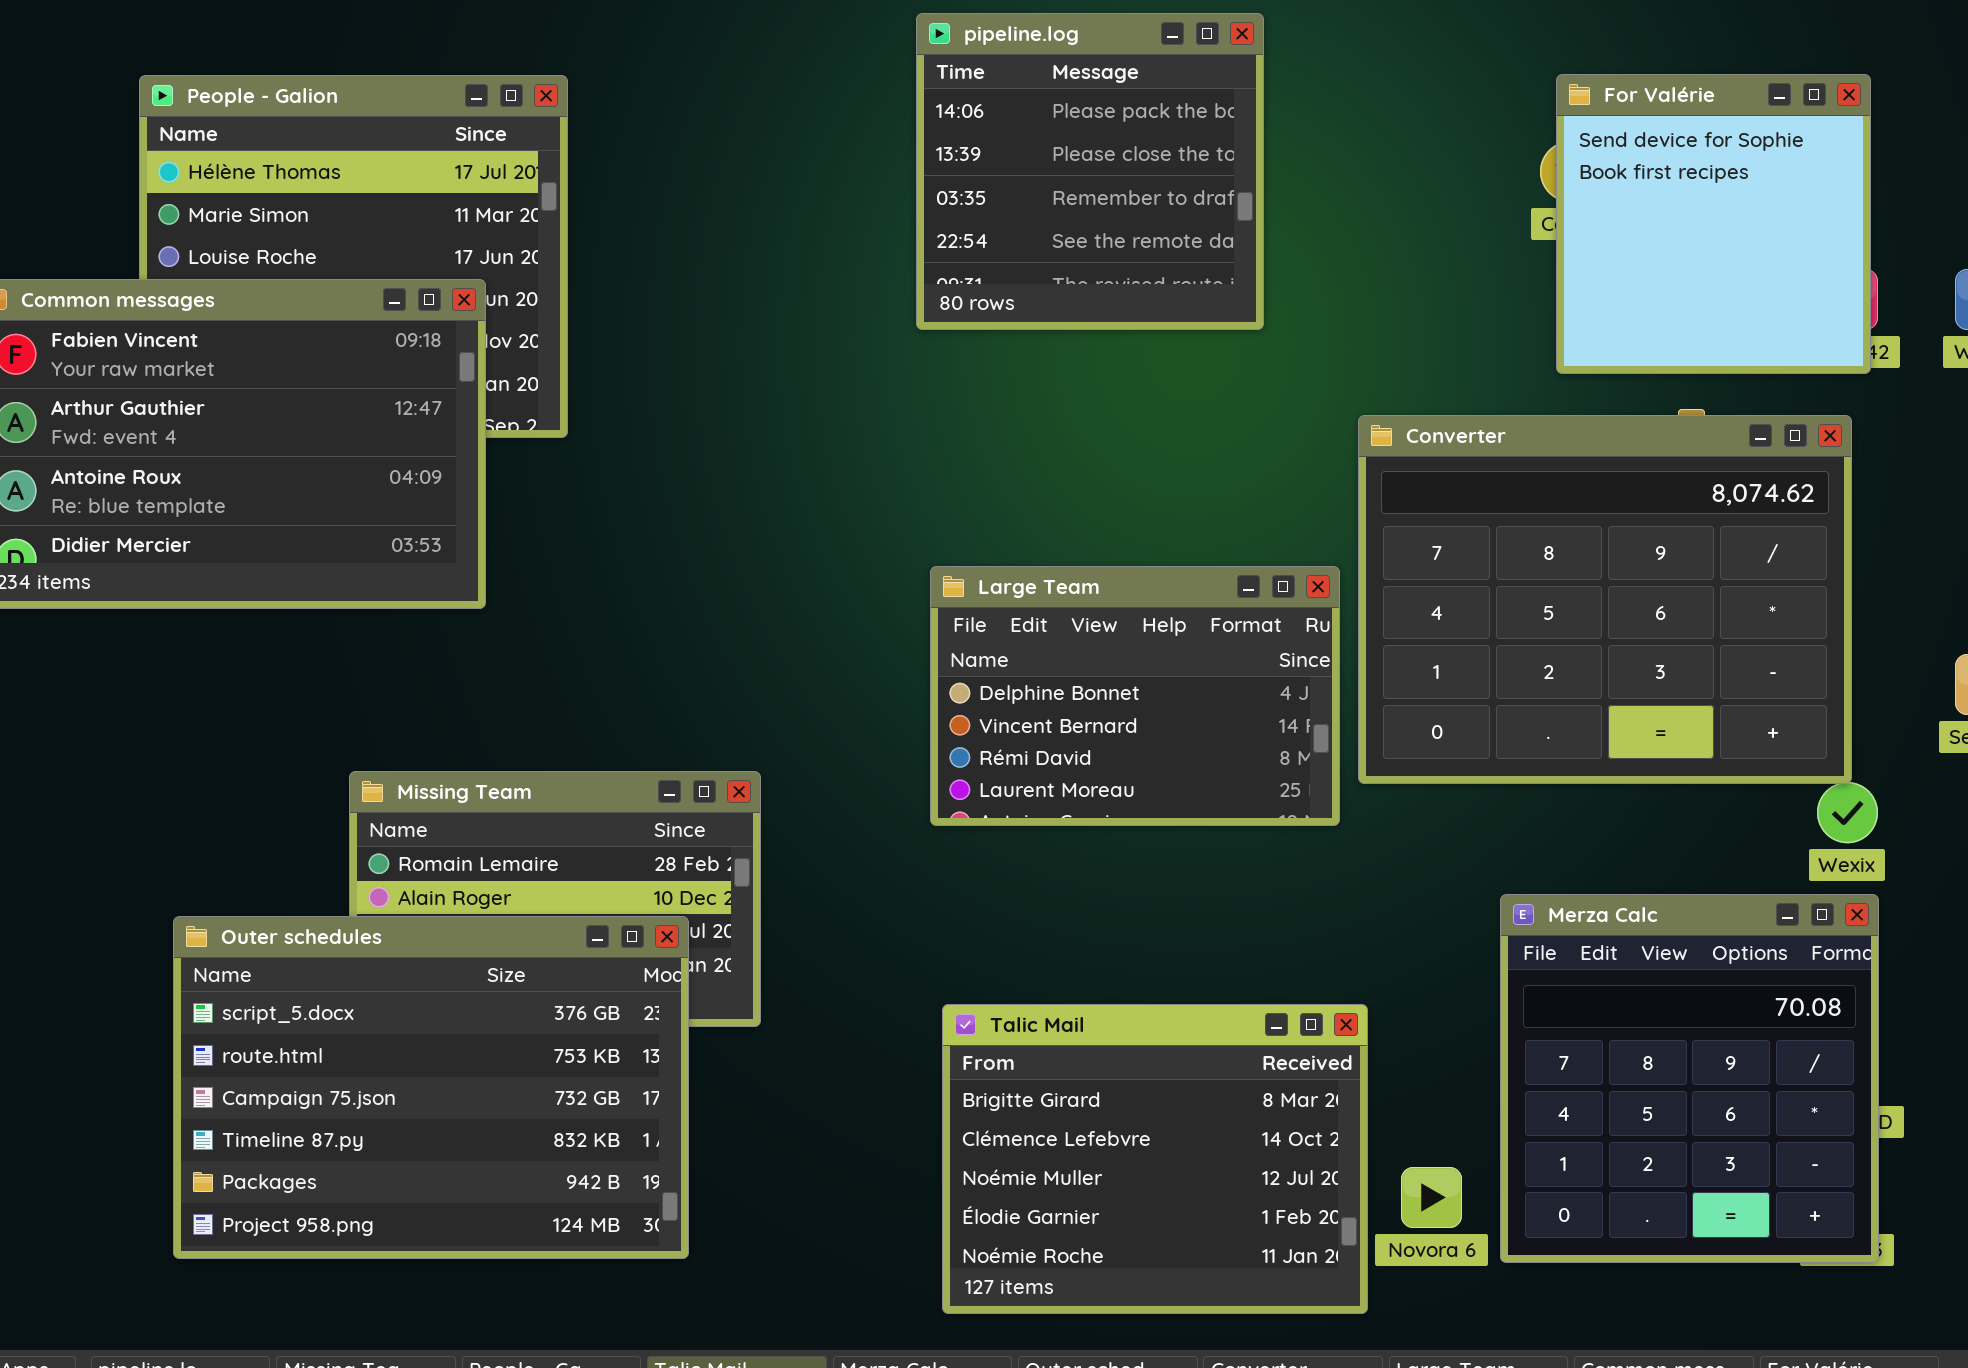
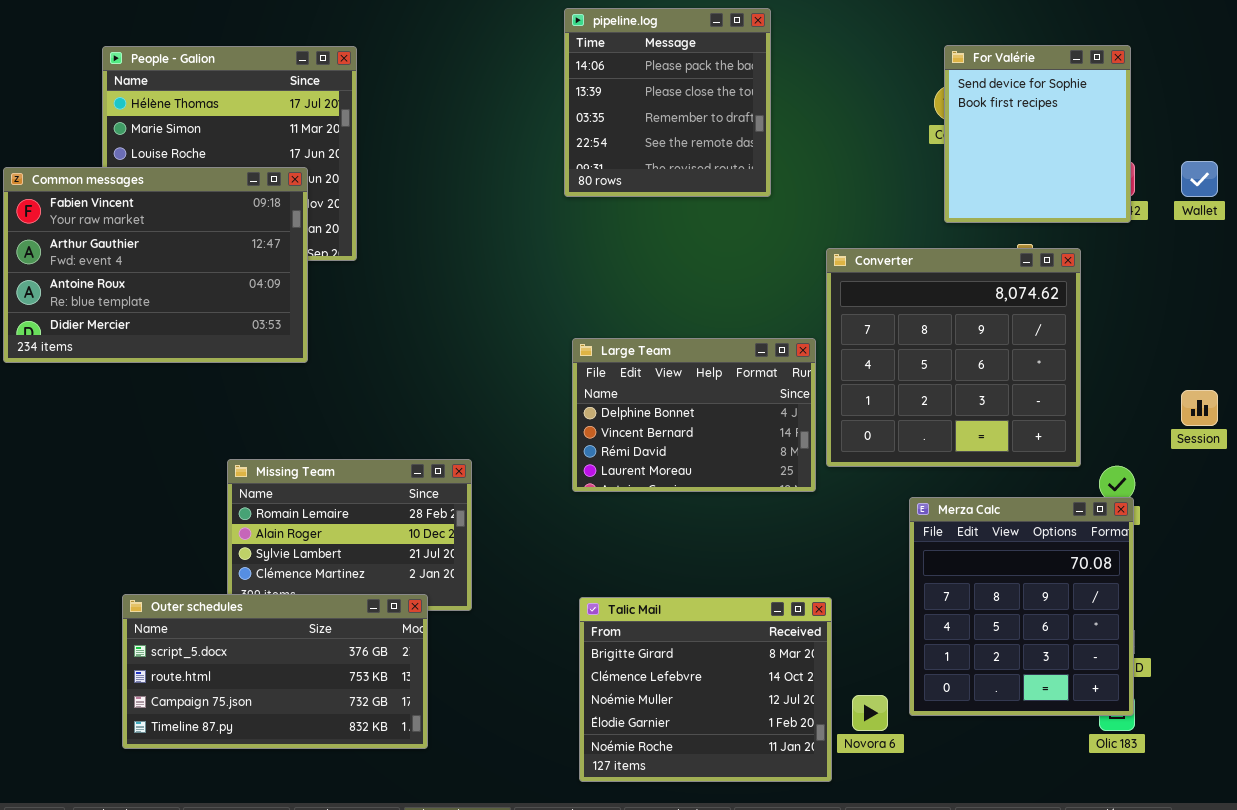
Converter: [1358,415,1852,784] -> [826,248,1081,467], resized
Merza Calc: [1500,894,1879,1263] -> [909,497,1134,716], moved
Outer schedules: [173,916,689,1259] -> [122,594,428,749], resized

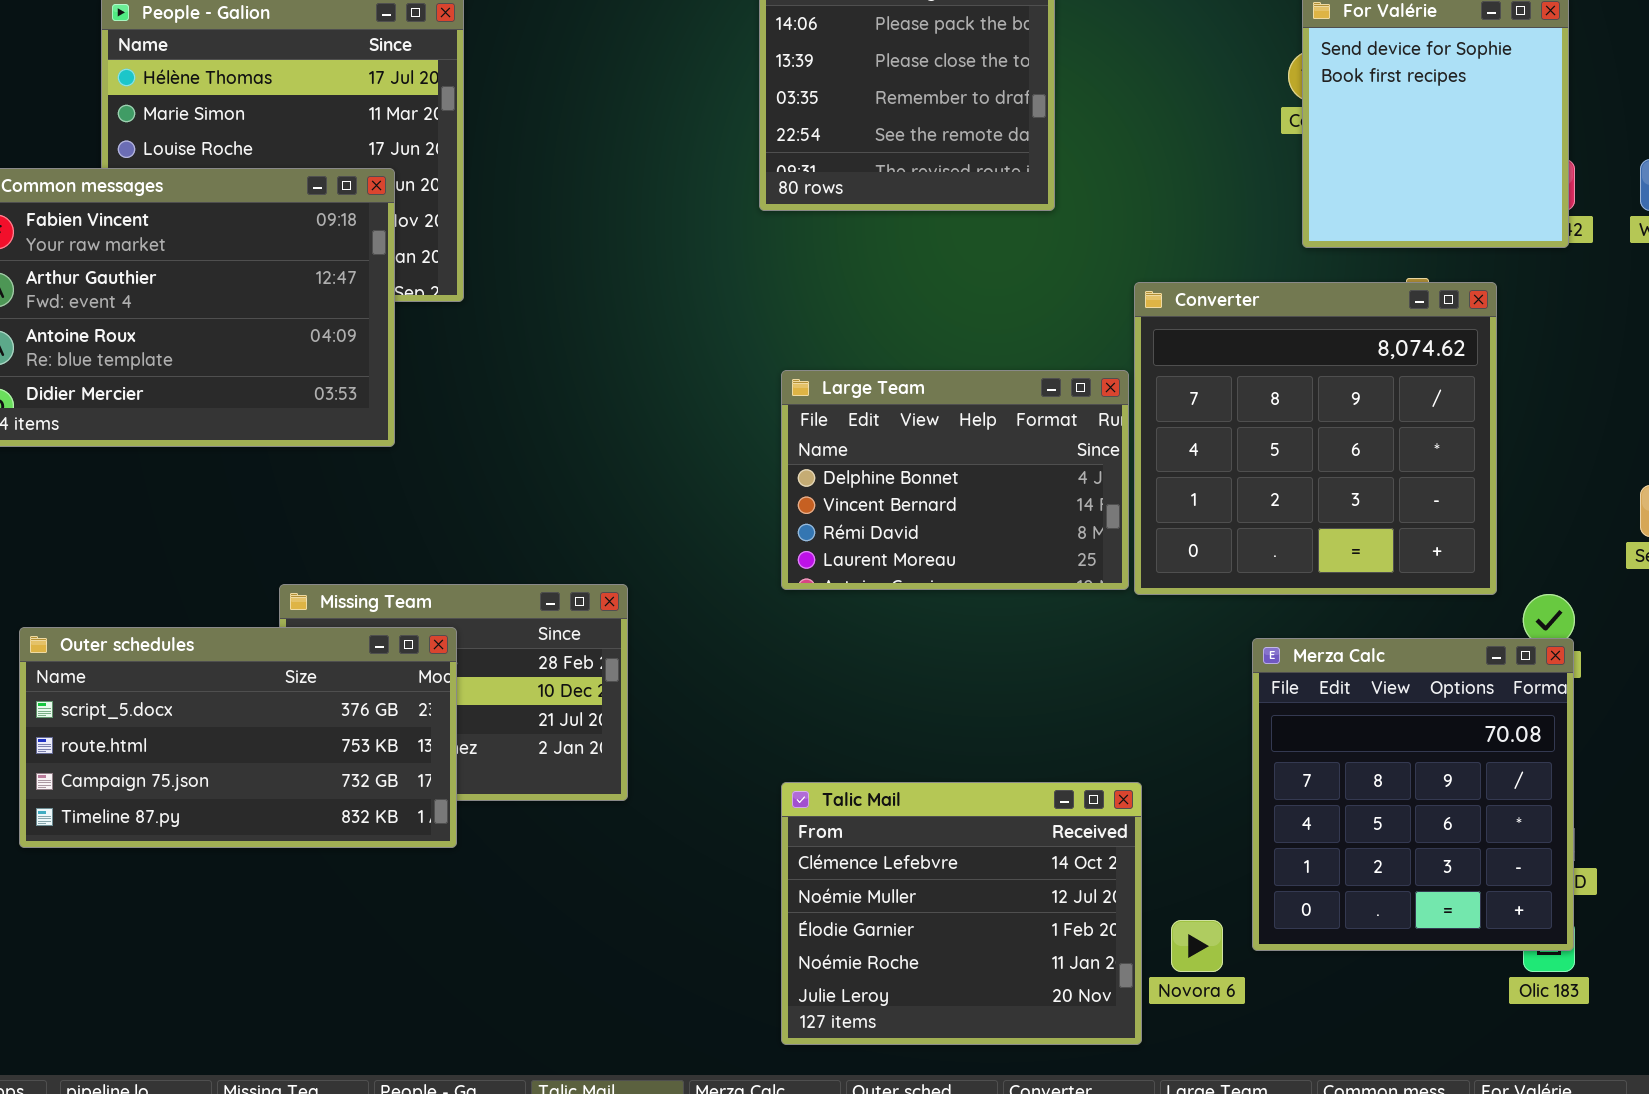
Large Team: [572,338,816,492] -> [781,370,1129,590], moved
Outer schedules: [122,594,428,749] -> [19,627,457,848], moved
Talic Mail: [579,597,832,782] -> [781,782,1142,1045], scrolled down 1 row

